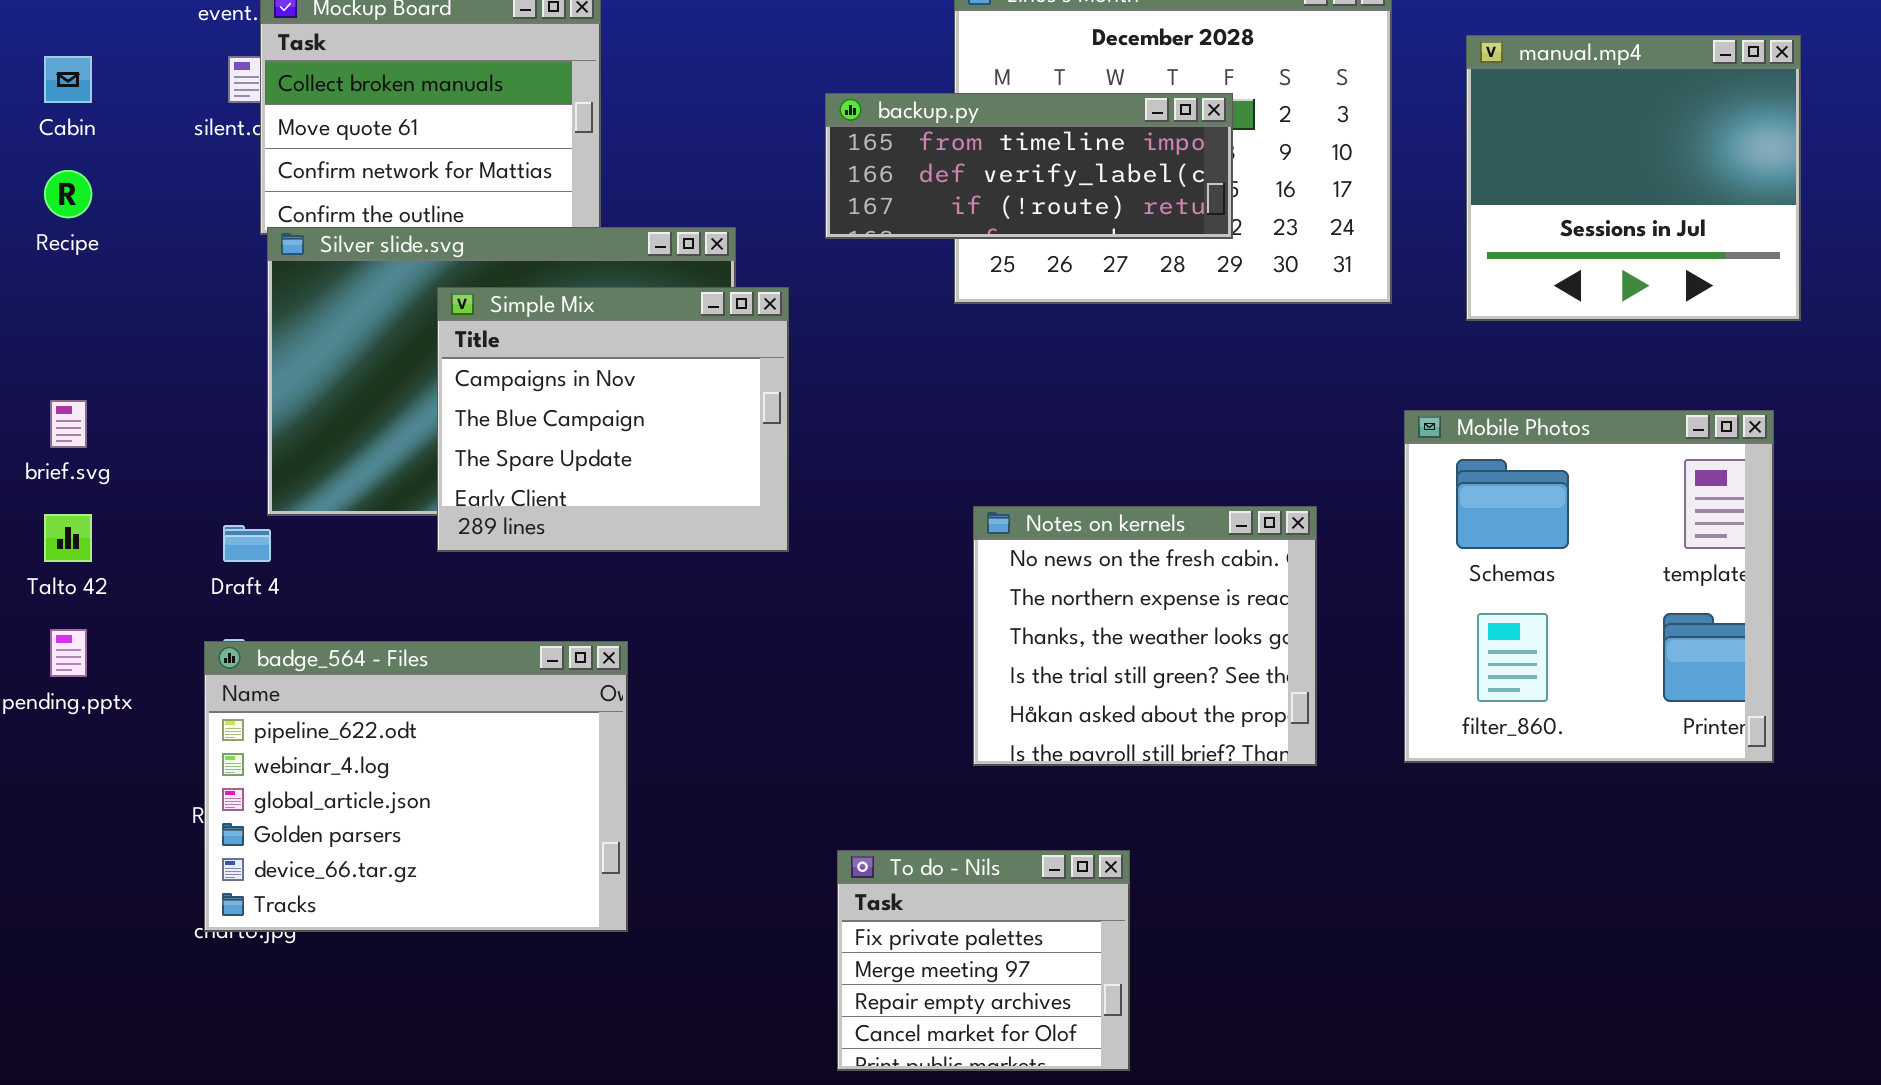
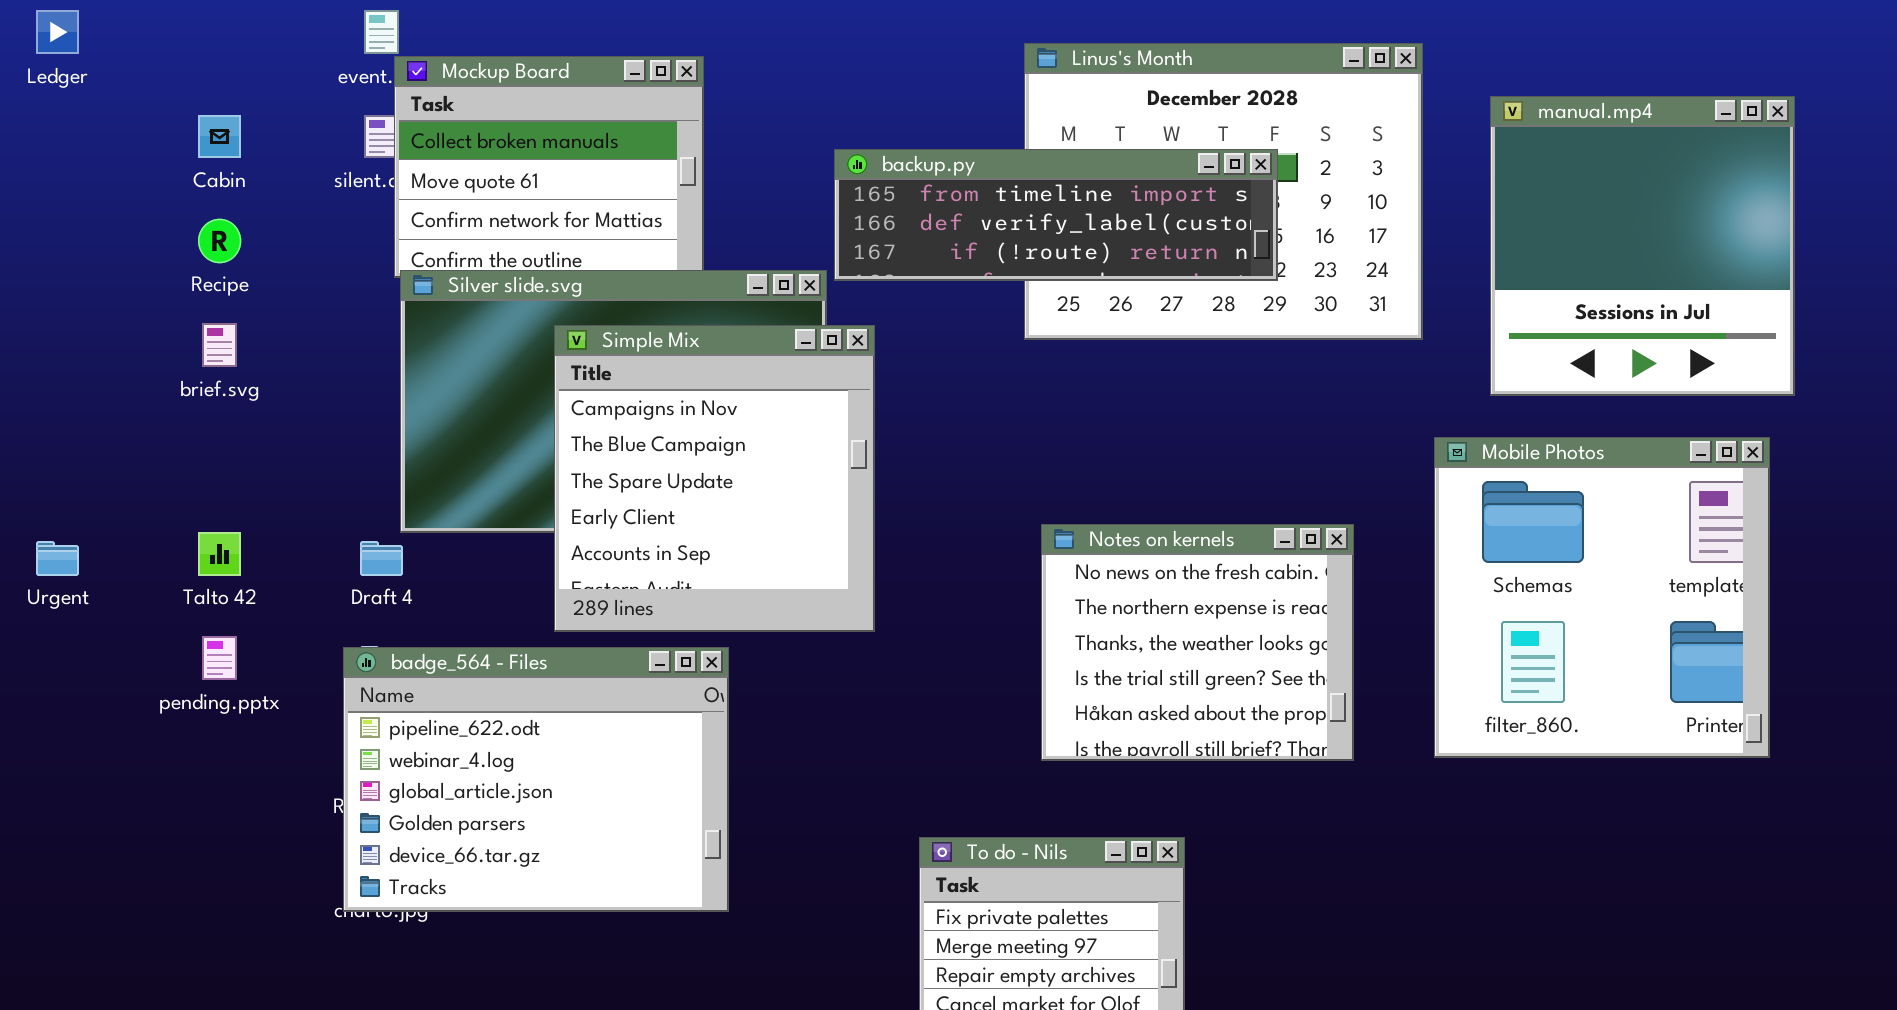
manual.mp4: [1466,35,1801,321] -> [1490,96,1795,396], resized
backup.py: [825,93,1233,239] -> [834,149,1278,281], resized
Simple Mix: [437,287,789,552] -> [554,325,875,632], resized
brief.svg: [50,400,87,448] -> [202,323,237,367], moved

